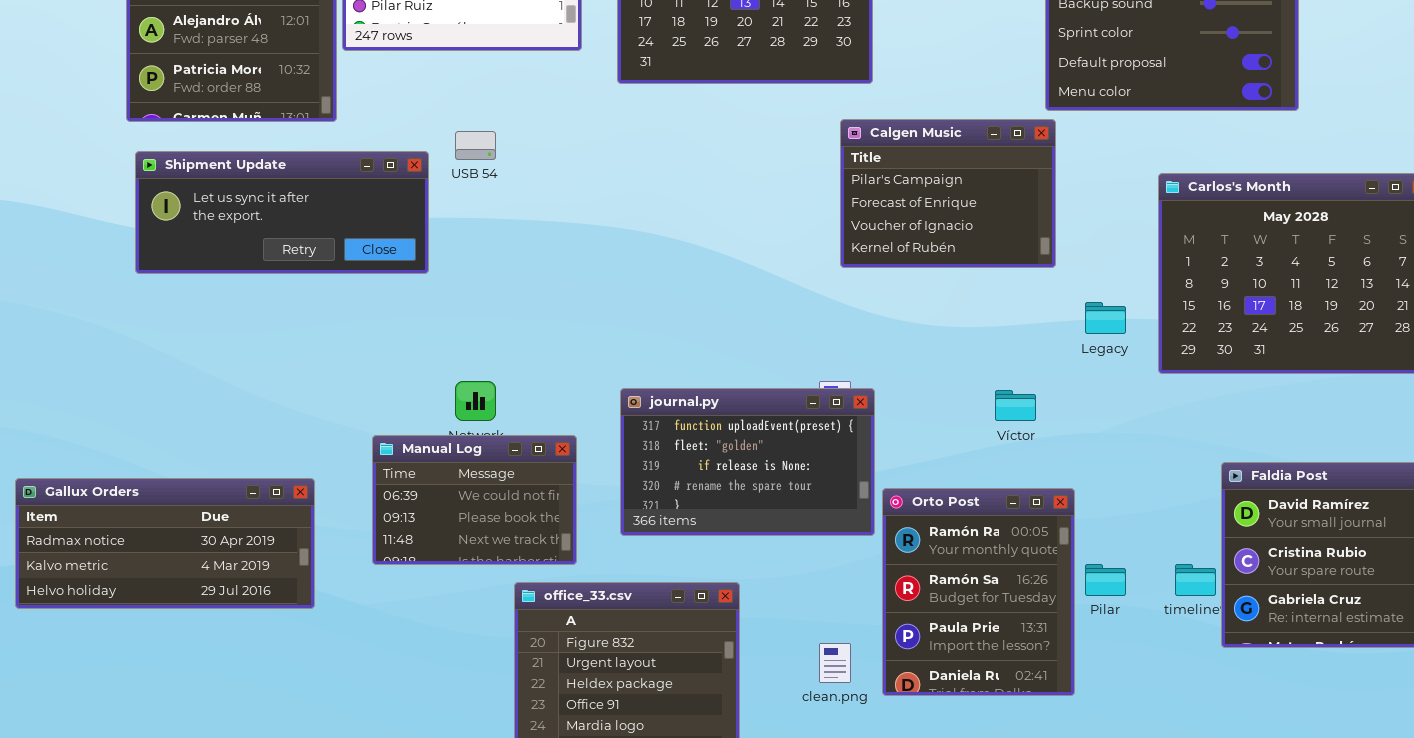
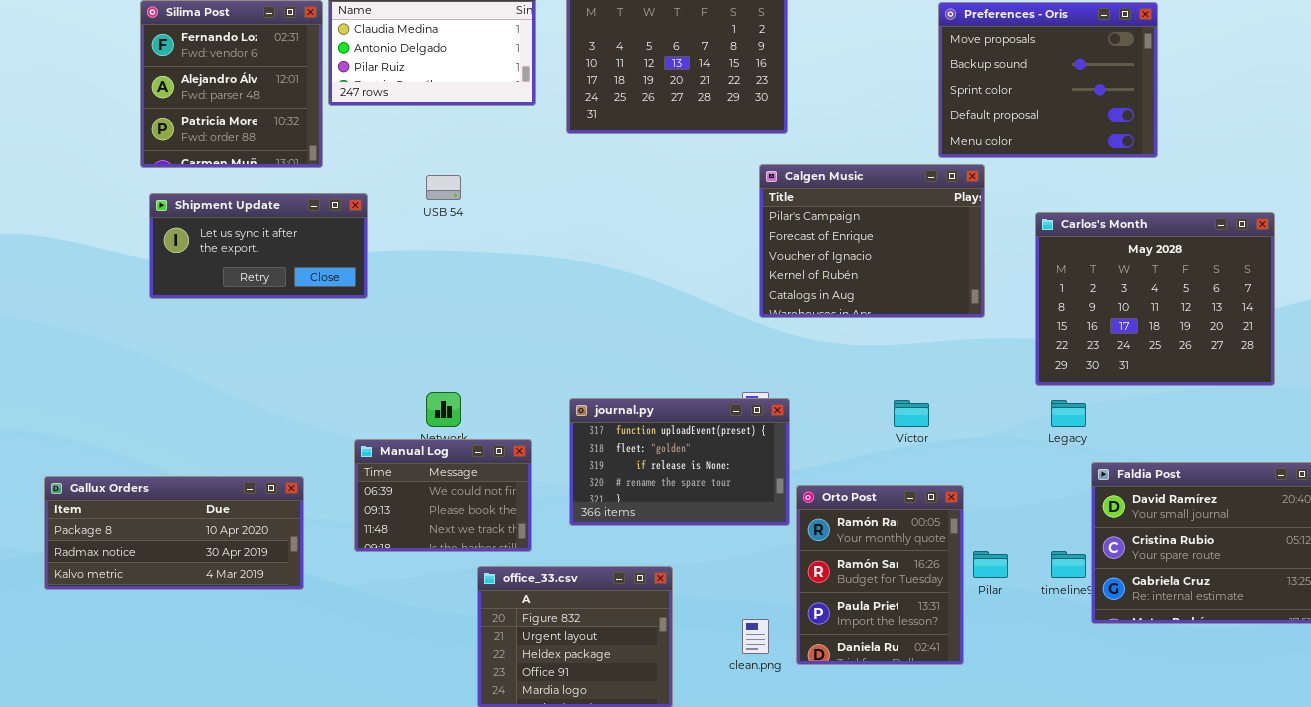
Calgen Music: [840,119,1056,268] -> [759,164,985,318], resized
Shipment Update: [135,151,429,274] -> [149,193,368,299], resized
Legacy: [1085,302,1126,334] -> [1051,400,1086,427], moved
Gallux Orders: [15,478,315,609] -> [44,476,304,590], scrolled up 1 row

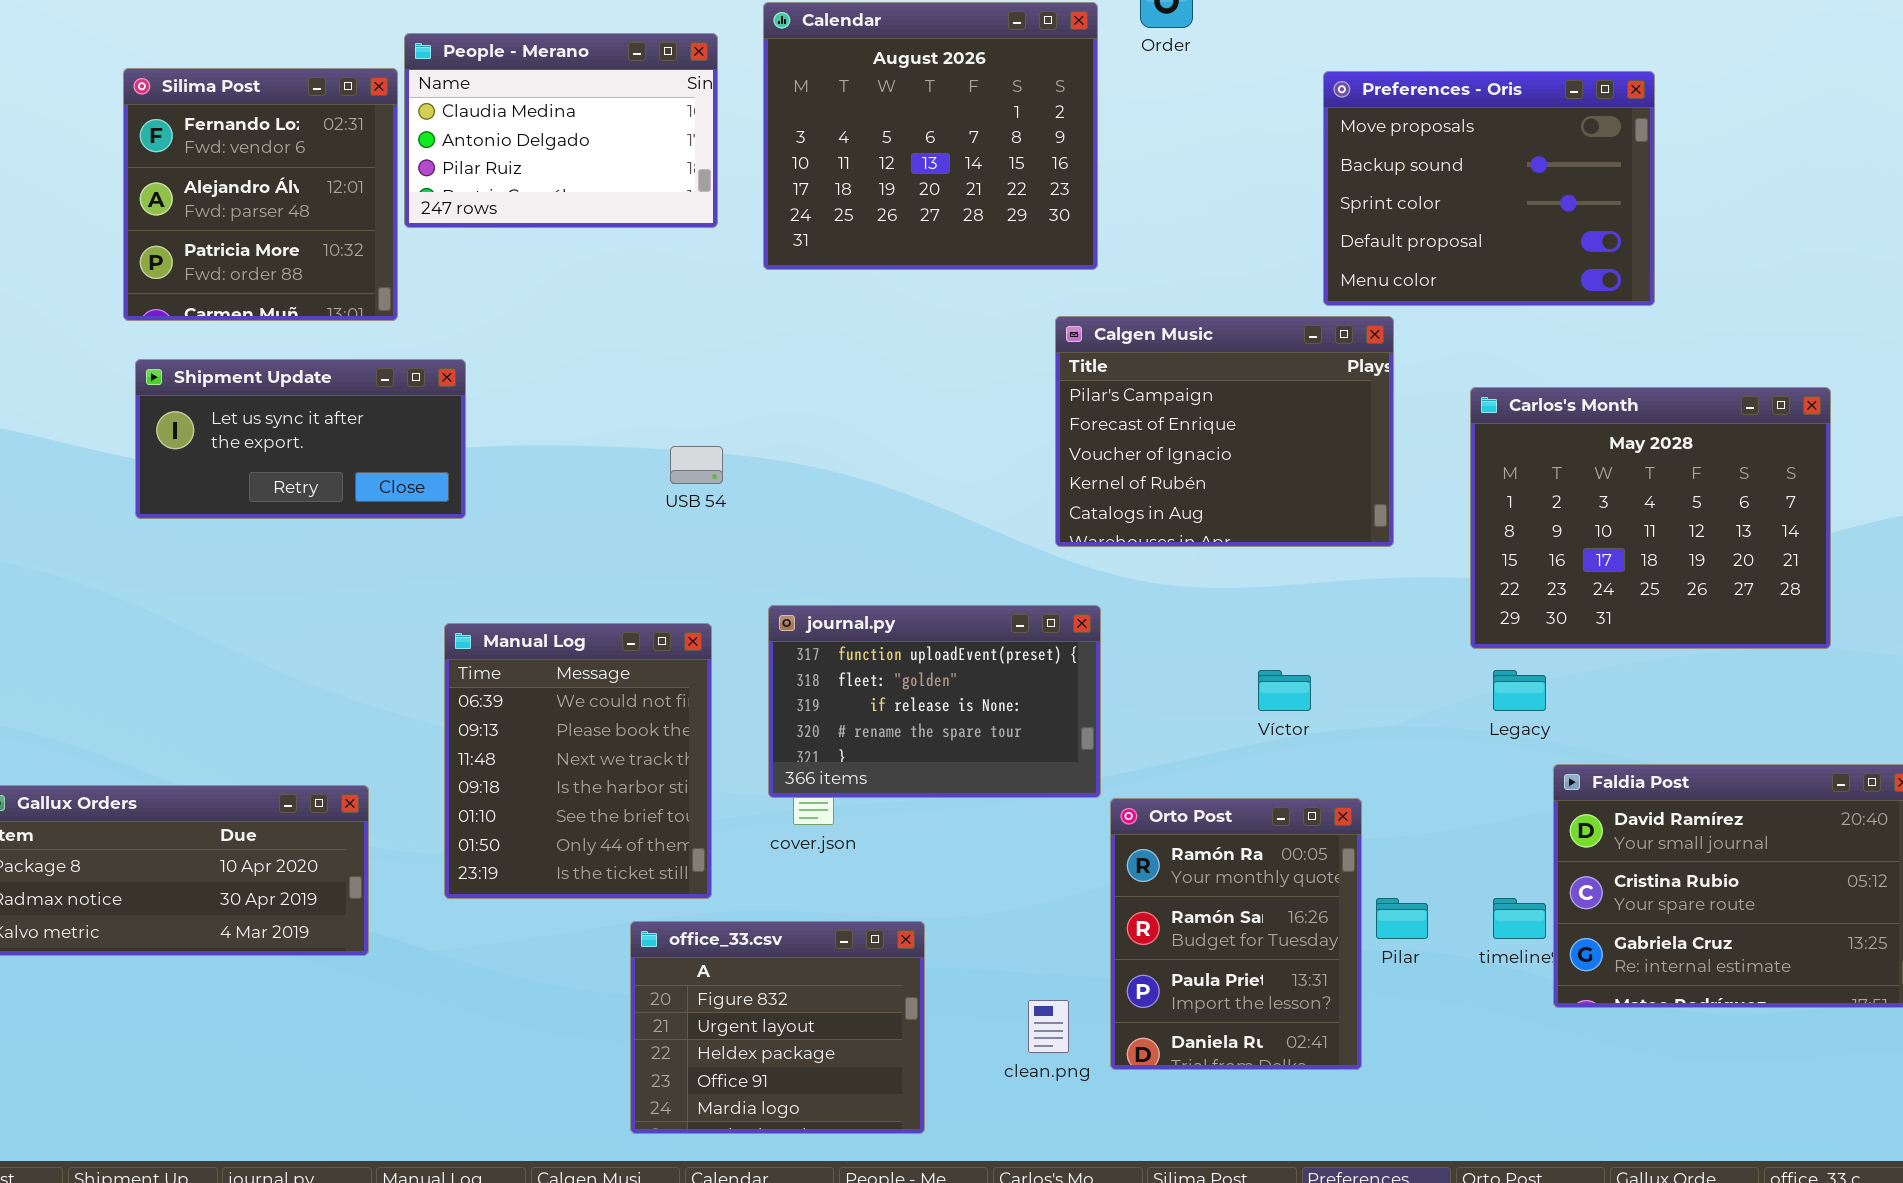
USB 54: [426,175,461,200] -> [670,446,723,484], moved
journal.py: [569,398,790,526] -> [768,605,1101,798], moved
Manual Log: [354,439,532,552] -> [444,623,712,899], resized

